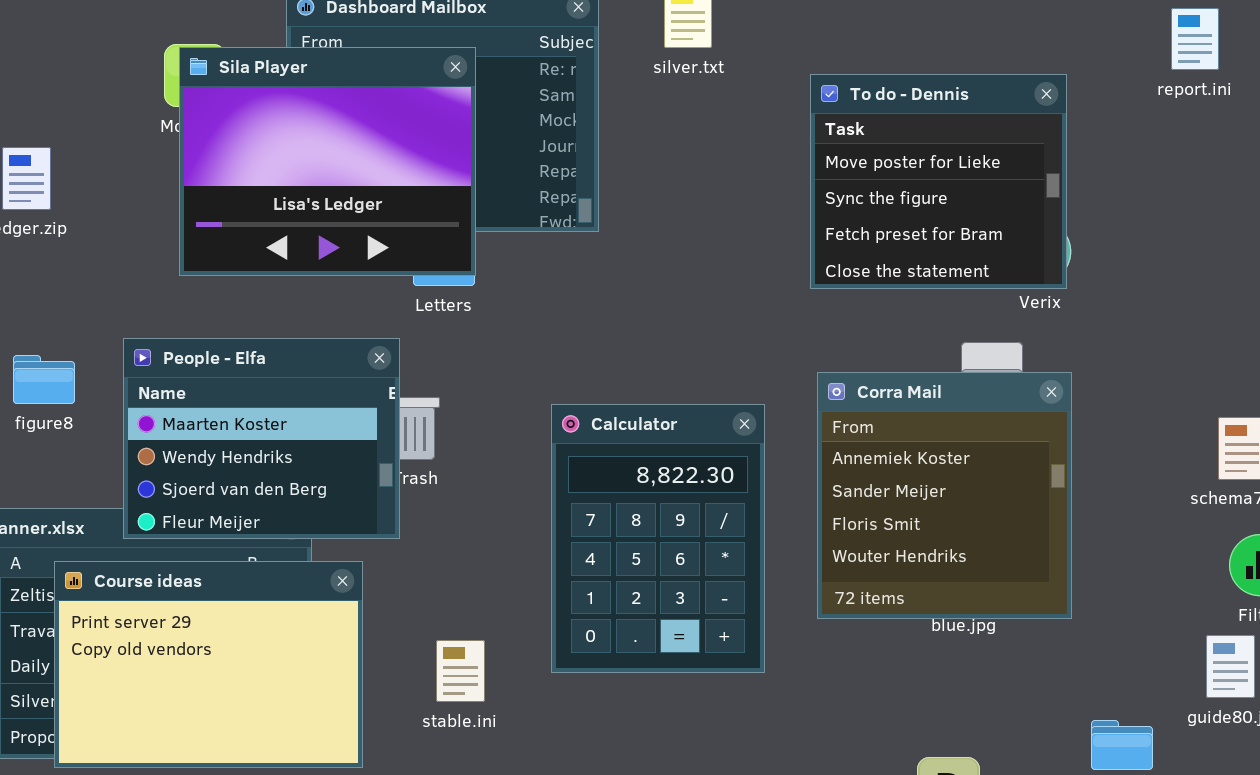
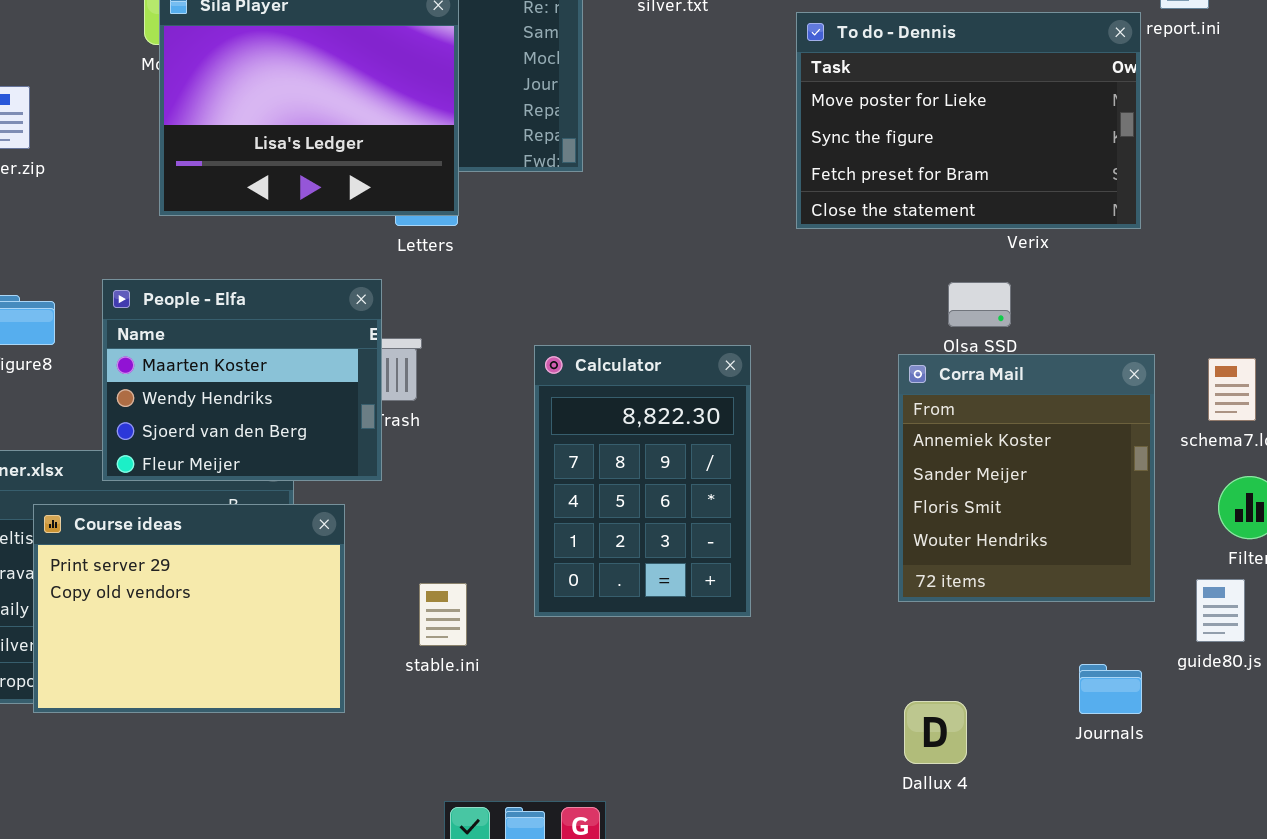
To do - Dennis: [810,74,1067,289] -> [796,12,1141,229], resized
Corra Mail: [817,372,1072,619] -> [898,354,1155,602], moved

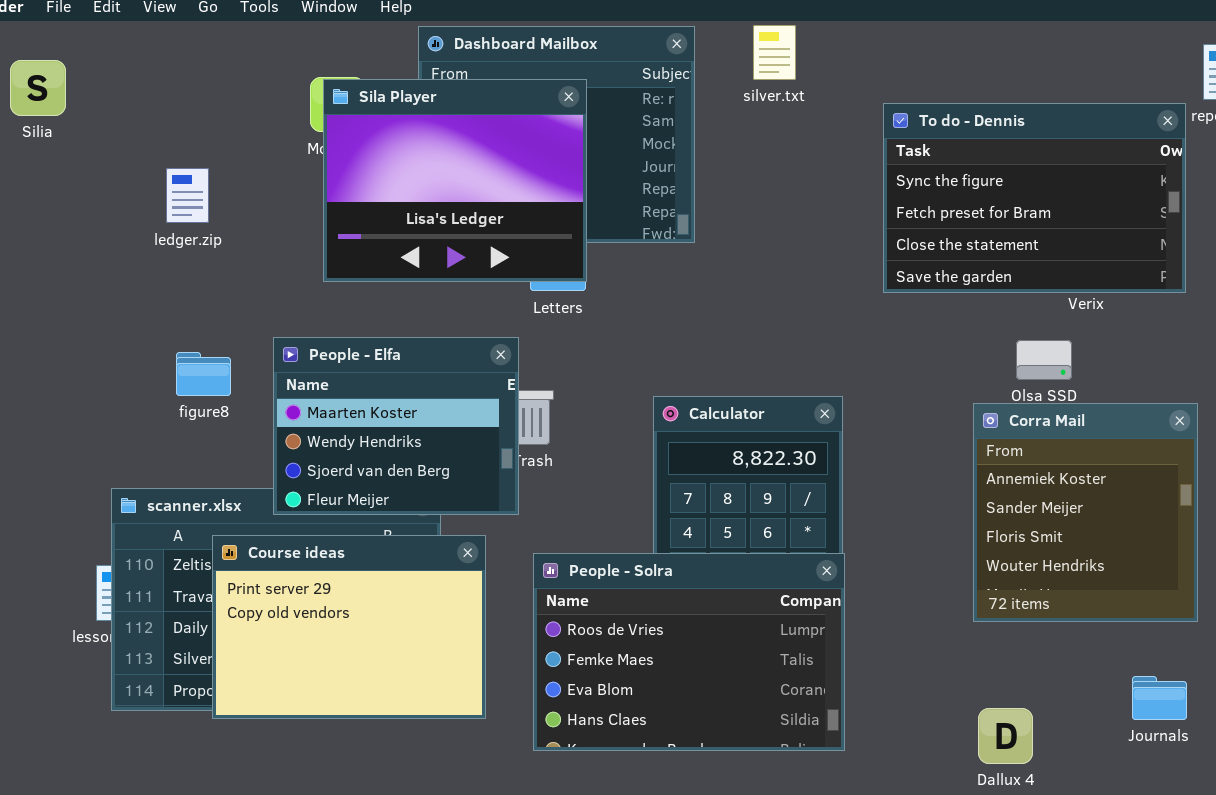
To do - Dennis: [796,12,1141,229] -> [883,103,1186,293], scrolled down 1 row
People - Solra: none -> [533,553,845,751], opened

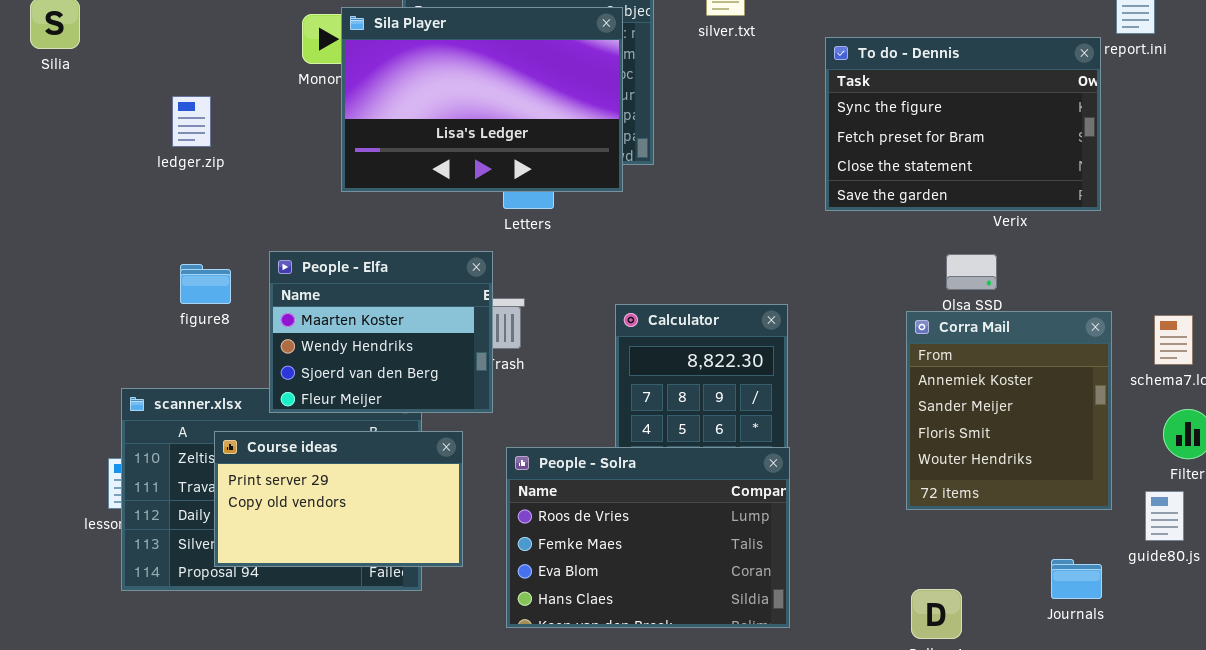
Sila Player: [323,79,587,282] -> [341,7,623,192], moved, resized
Course ideas: [212,535,486,719] -> [214,431,463,567], resized

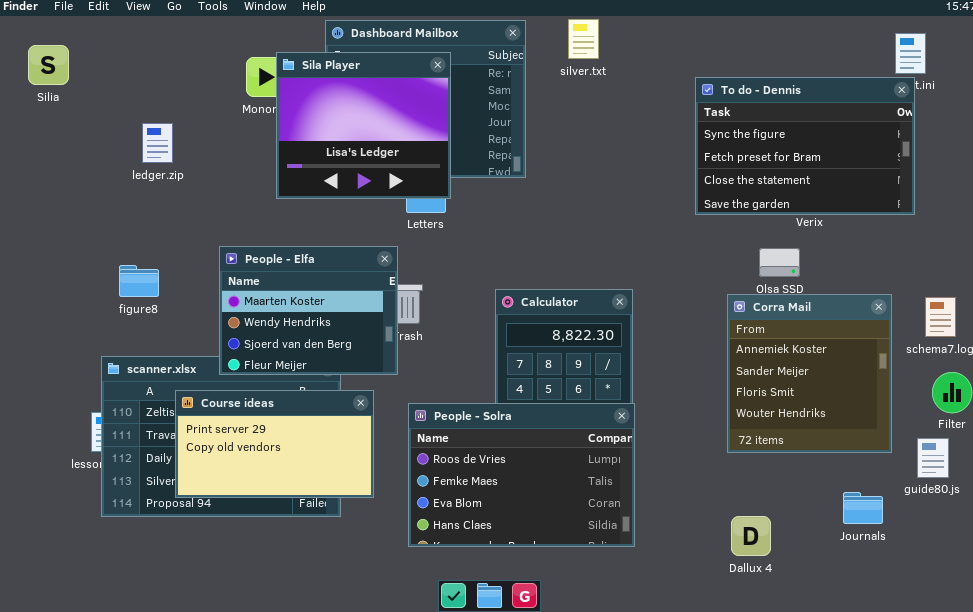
Sila Player: [341,7,623,192] -> [276,52,451,199], resized
To do - Dennis: [825,37,1101,211] -> [695,77,915,215], moved
figure8: [180,264,231,304] -> [119,265,159,297], moved

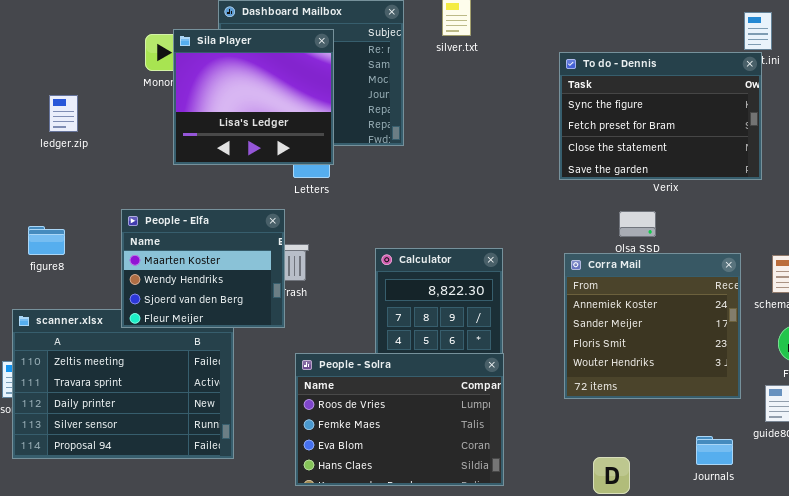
Corra Mail: [727,294,892,453] -> [564,253,741,399], resized
Course ideas: [175,390,374,498] -> none, closed

